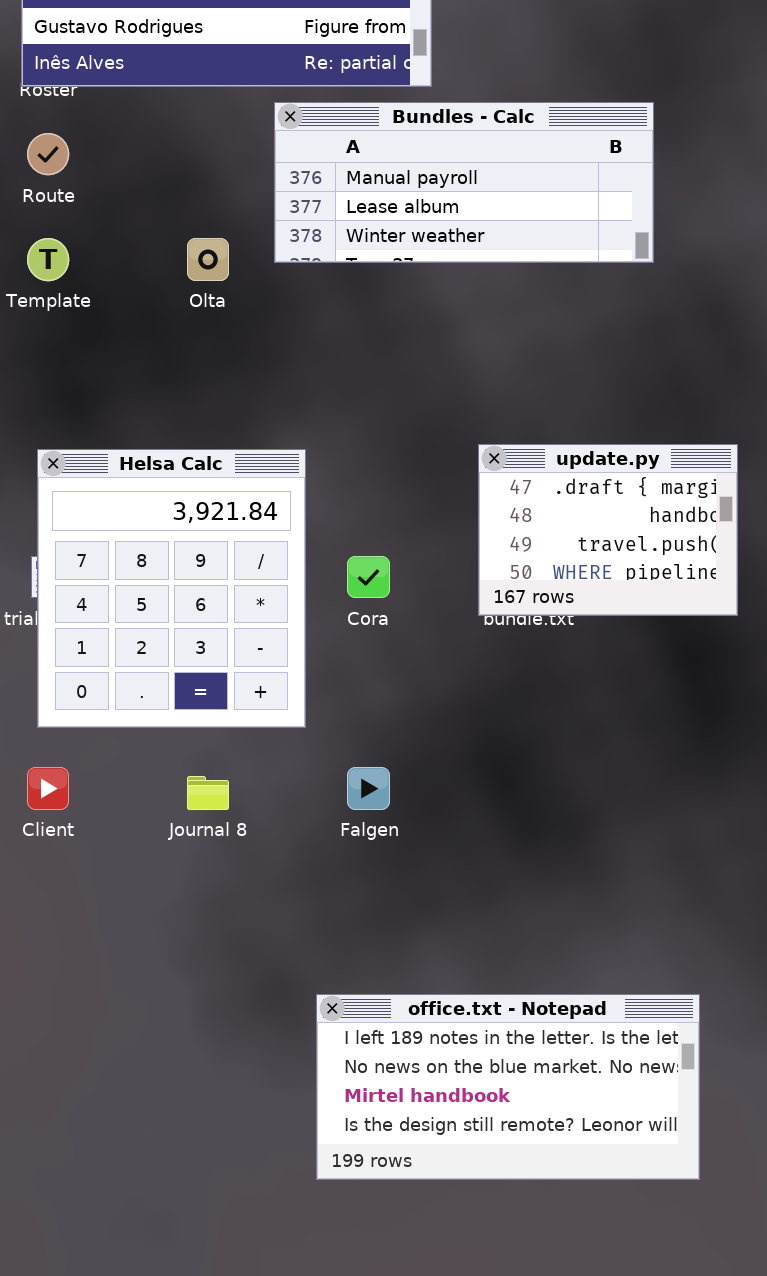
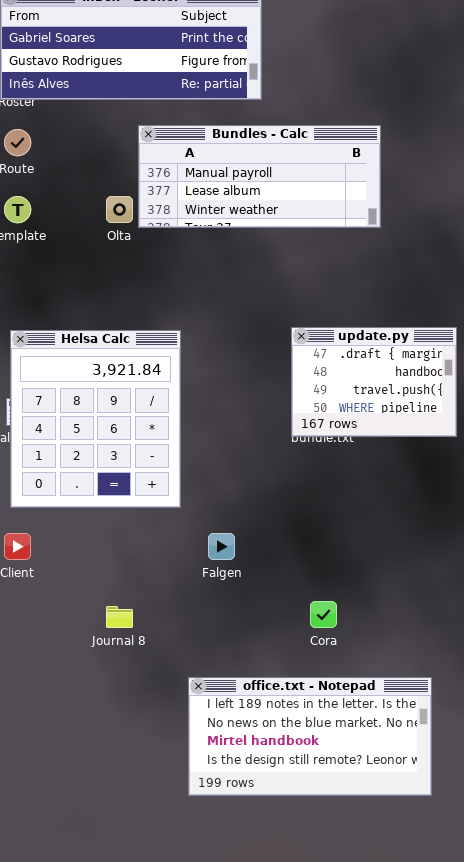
Bundles - Calc: [274,102,654,263] -> [138,125,381,228], moved
Cora: [347,556,390,598] -> [310,601,337,628], moved
Journal 8: [187,776,229,810] -> [106,606,133,628], moved

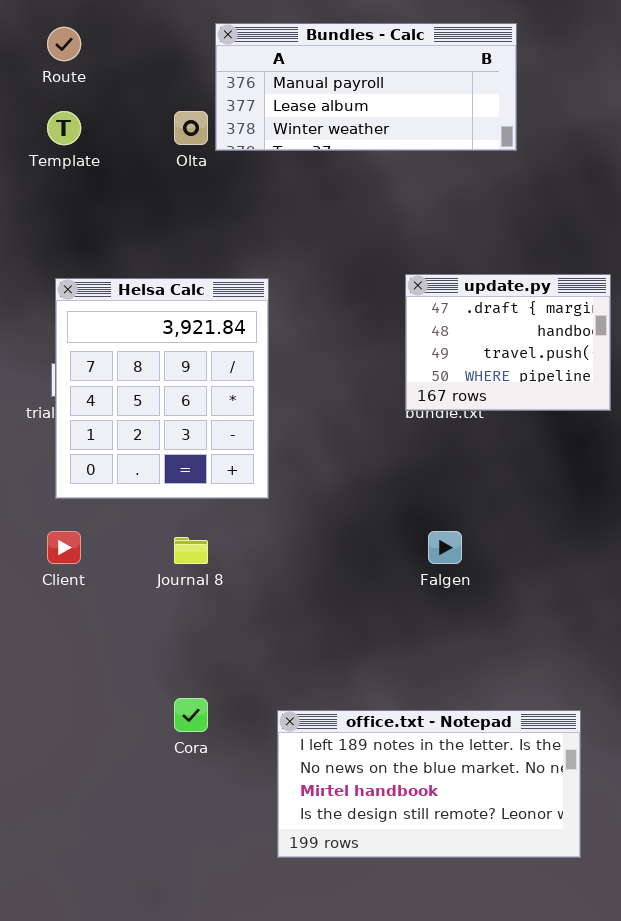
Falgen: [208,533,235,560] -> [428,531,462,564], moved
Cora: [310,601,337,628] -> [174,698,208,732], moved
Journal 8: [106,606,133,628] -> [174,537,208,564], moved

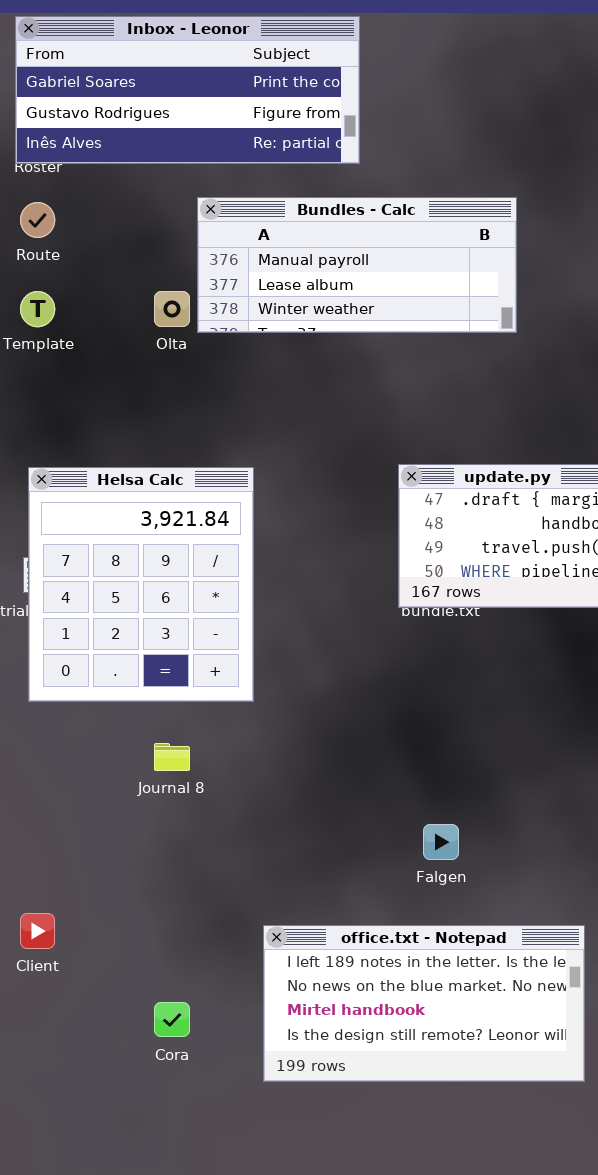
Client: [47,531,81,564] -> [20,913,55,949], moved
Falgen: [428,531,462,564] -> [423,824,459,860], moved
Cora: [174,698,208,732] -> [154,1002,190,1037], moved

